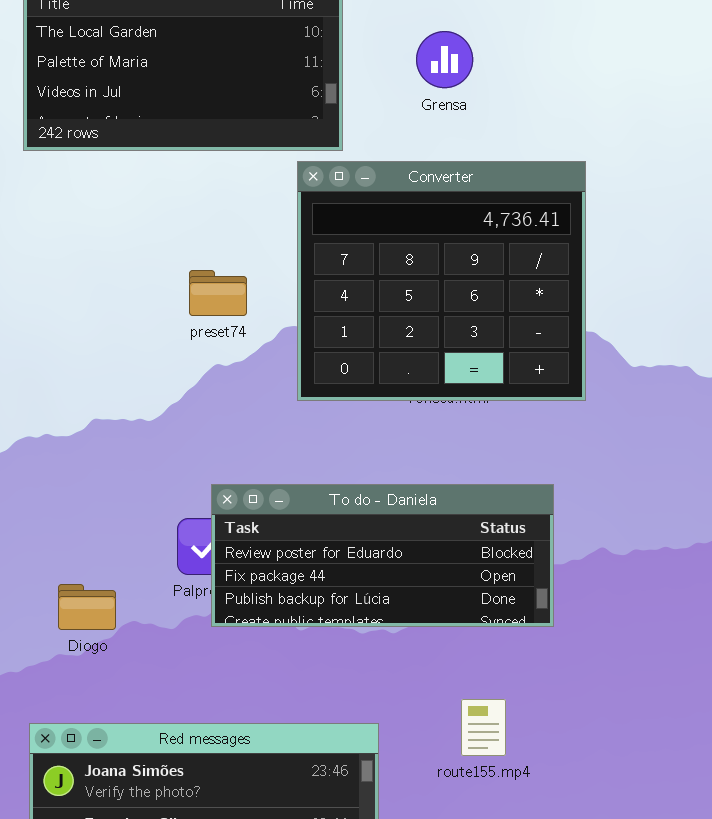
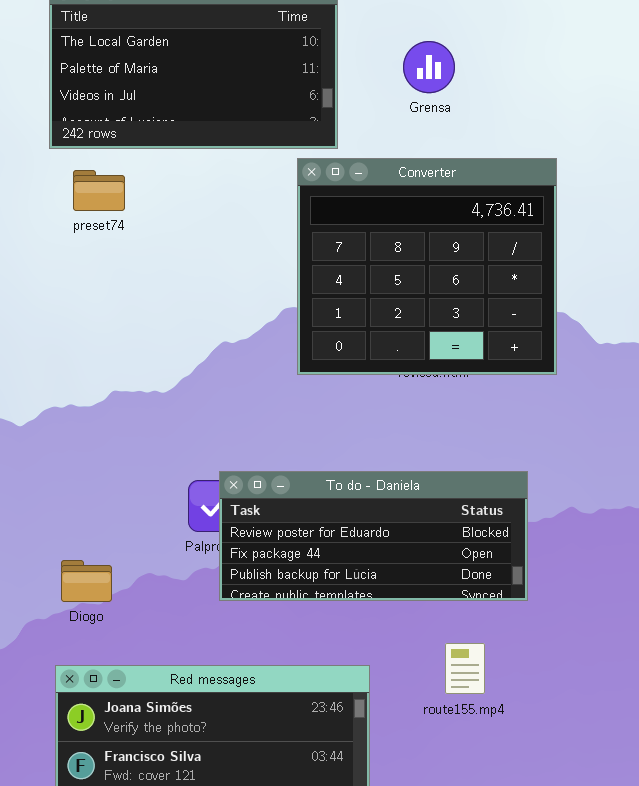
preset74: [189,270,247,316] -> [73,170,125,211], moved
To do - Daniela: [211,484,554,627] -> [219,471,528,601], moved
Diogo: [58,584,116,630] -> [61,560,112,602], moved

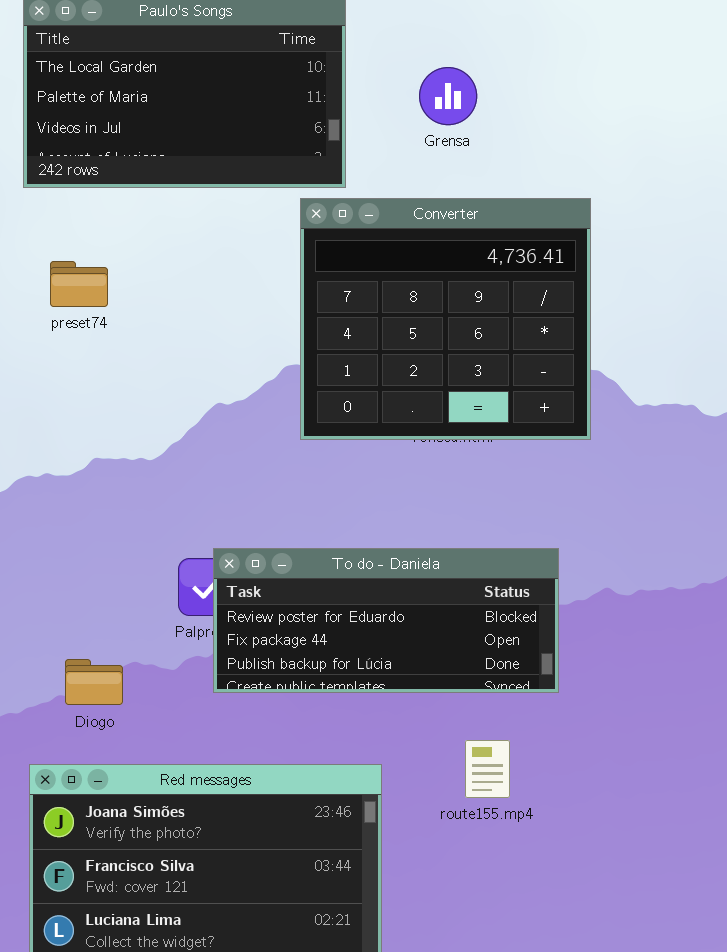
preset74: [73,170,125,211] -> [50,261,108,307], moved
Diogo: [61,560,112,602] -> [65,659,123,705], moved

